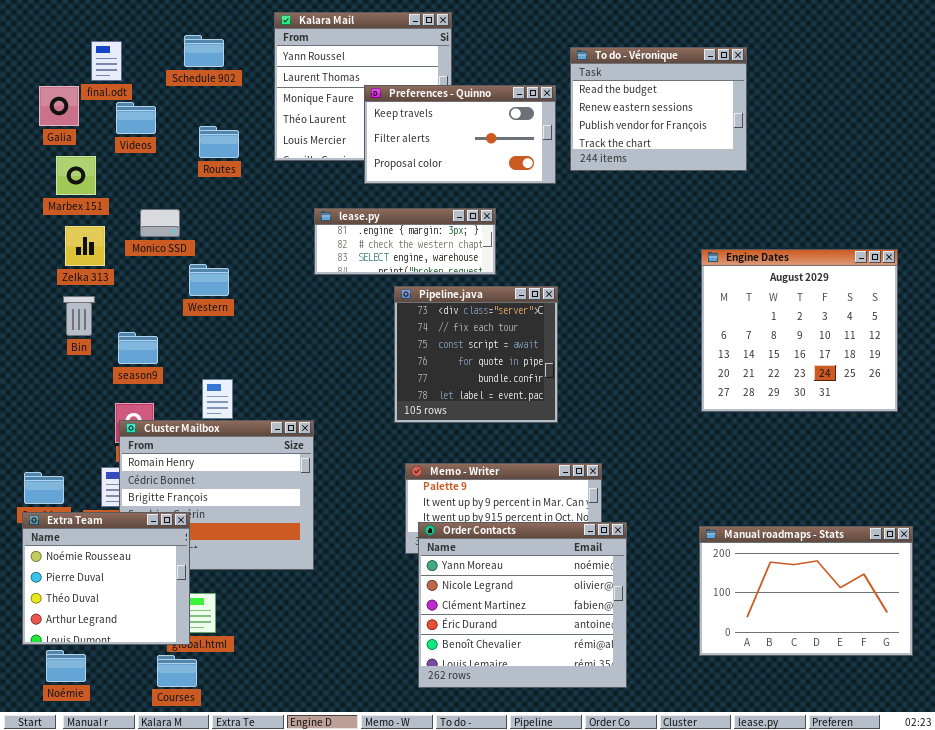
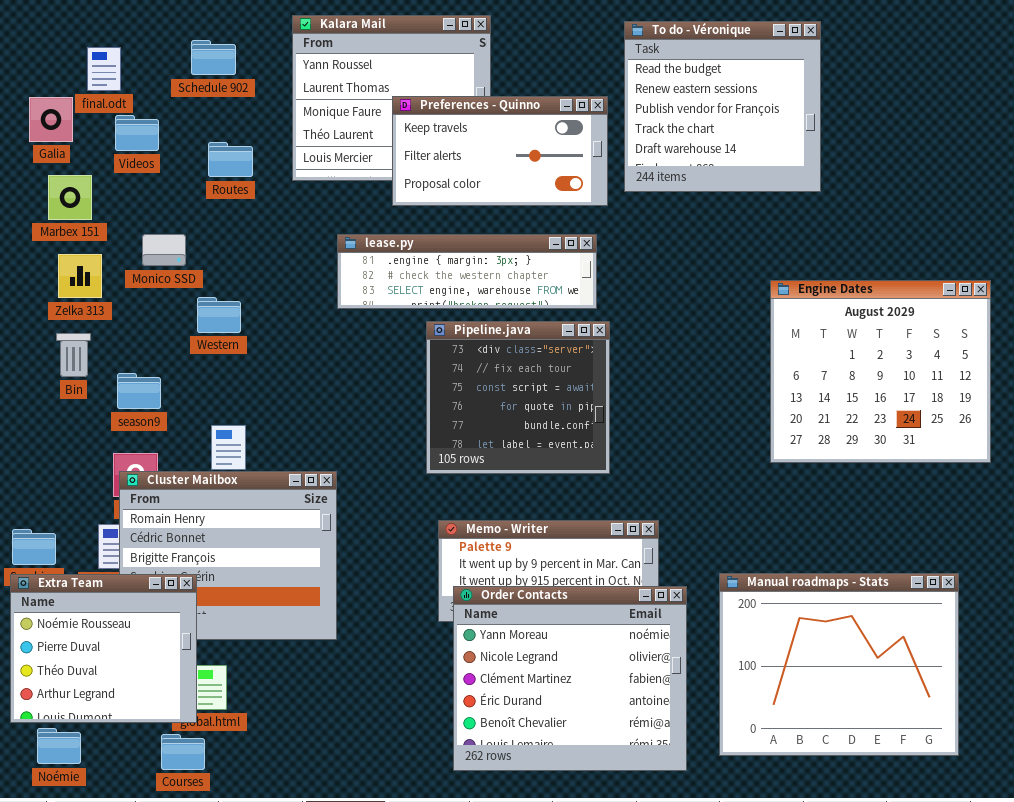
To do - Véronique: [570,47,747,171] -> [624,21,821,192], resized
lease.py: [314,208,496,275] -> [337,234,597,309], resized
Manual roadmaps - Stats: [699,526,913,656] -> [719,573,959,756], moved, resized

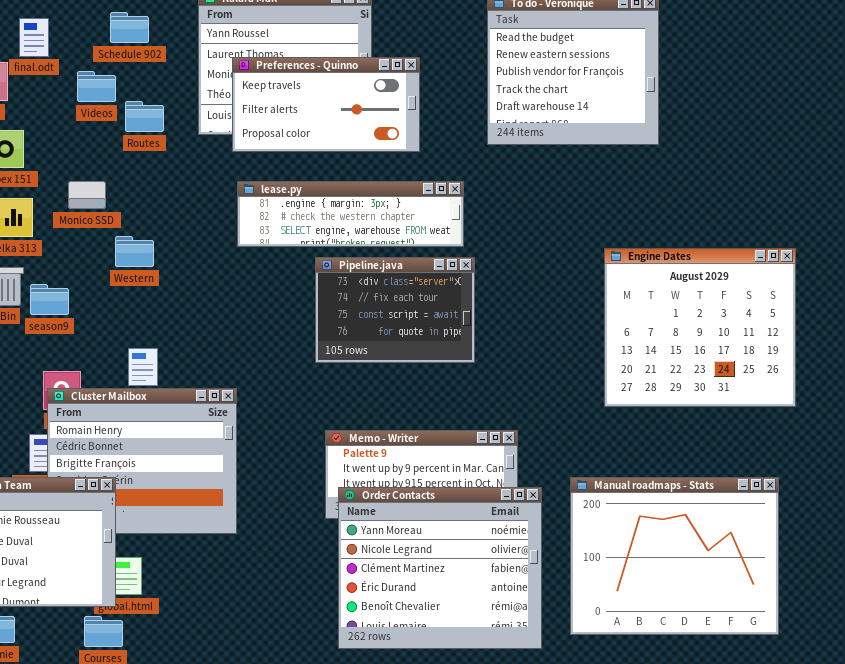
Preferences - Quinno: [392,96,608,206] -> [232,57,420,152], moved
Videos: [115,115,159,151] -> [77,71,116,102], moved
Engine Dates: [770,280,991,463] -> [604,248,796,407], moved
Pipeline.java: [426,321,610,474] -> [315,257,475,363], resized
season9: [117,373,161,409] -> [30,284,69,315], moved

